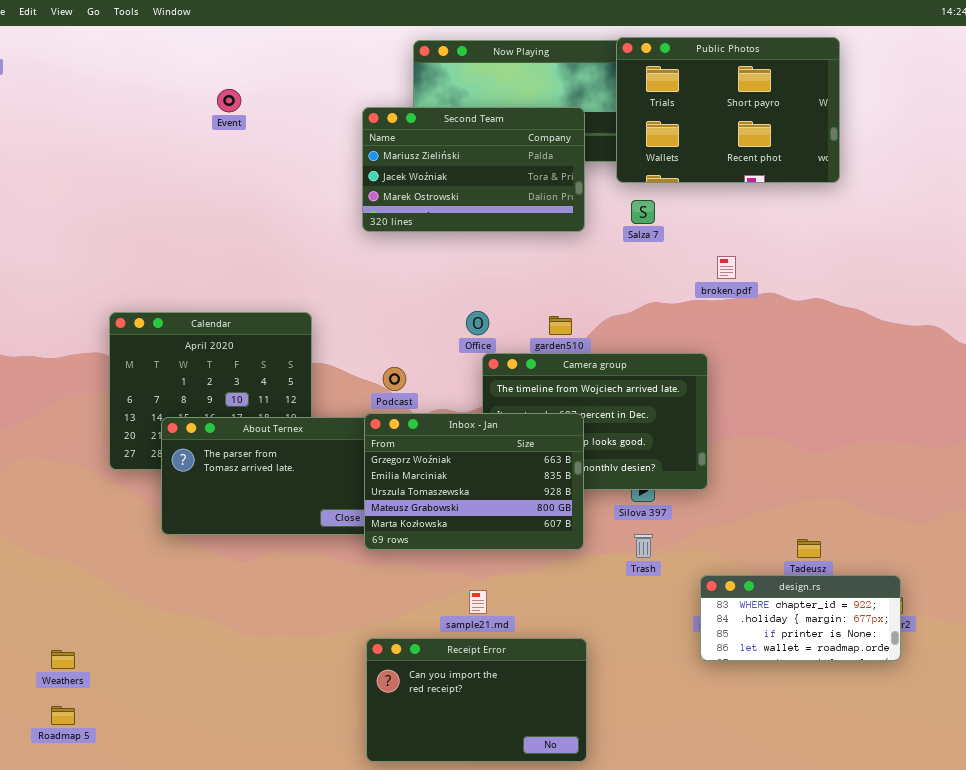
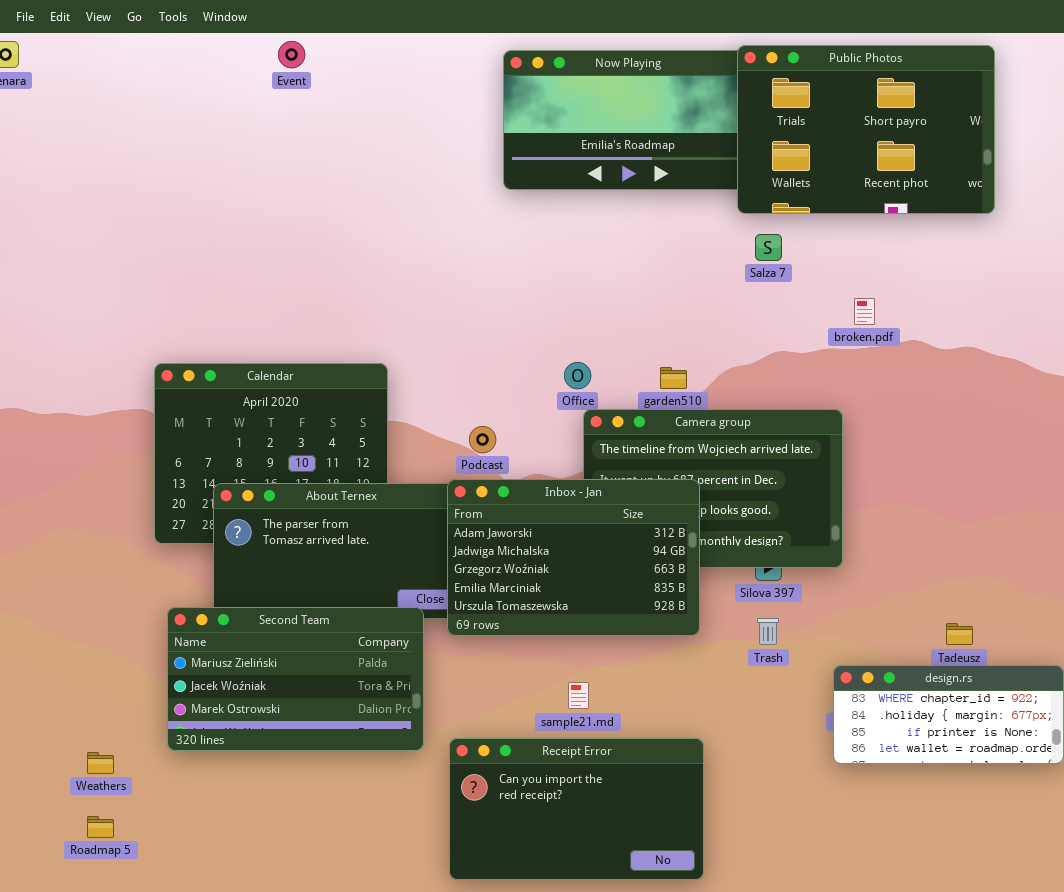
Event: [217,89,241,112] -> [278,41,305,68], moved
Second Team: [362,107,585,232] -> [167,607,424,751], moved
Inbox - Jan: [364,413,584,550] -> [447,479,700,636], scrolled up 2 rows

